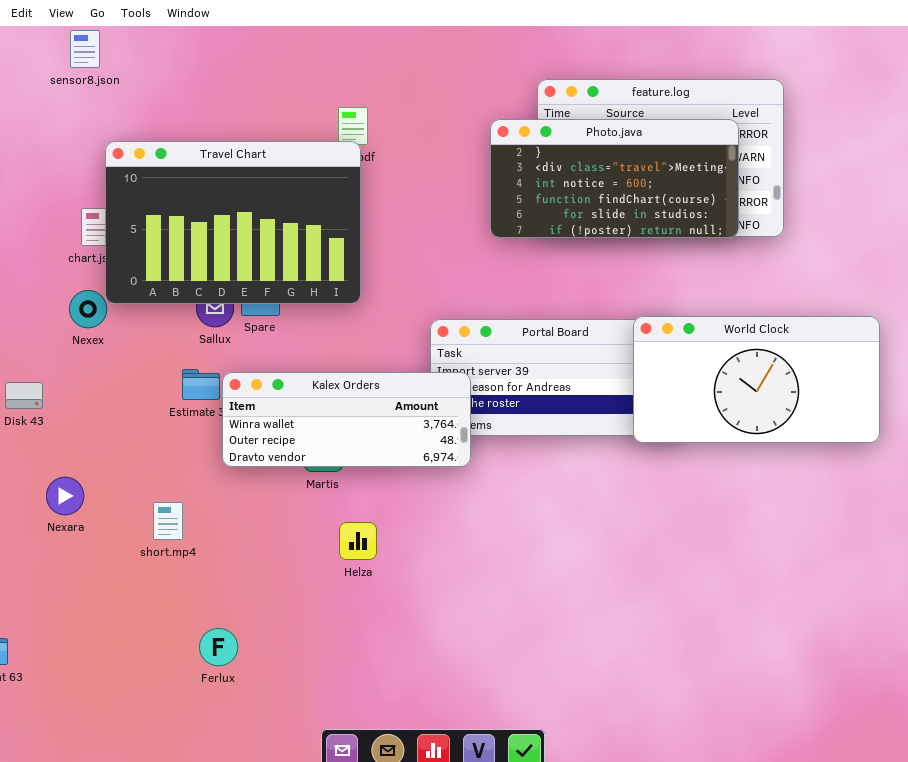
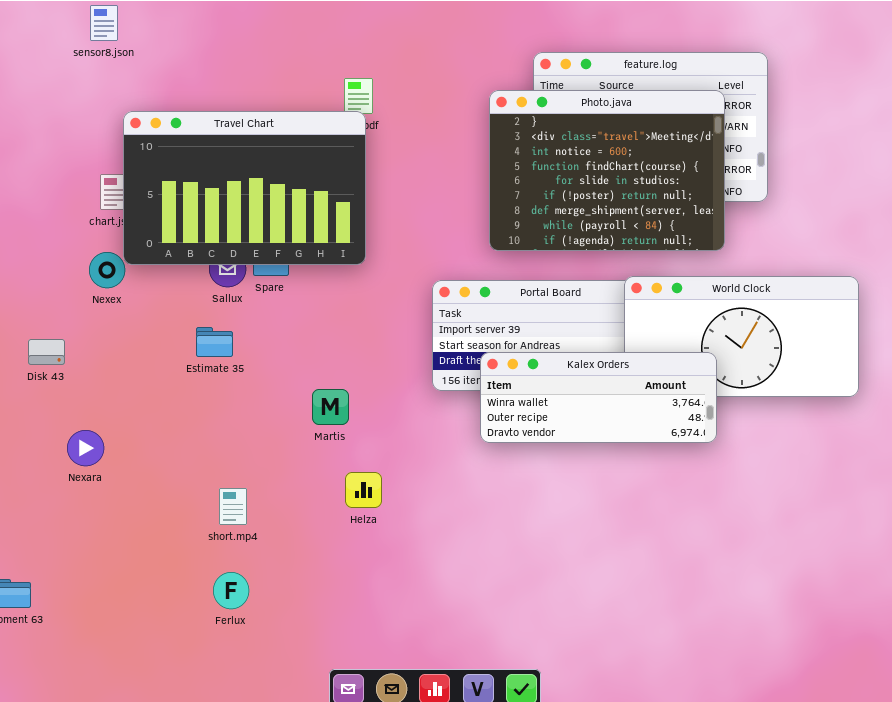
Photo.java: [490,119,739,238] -> [489,90,725,251], resized
Kalex Orders: [222,372,471,467] -> [480,352,717,443], moved
short.mp4: [153,502,183,540] -> [219,488,247,525], moved

